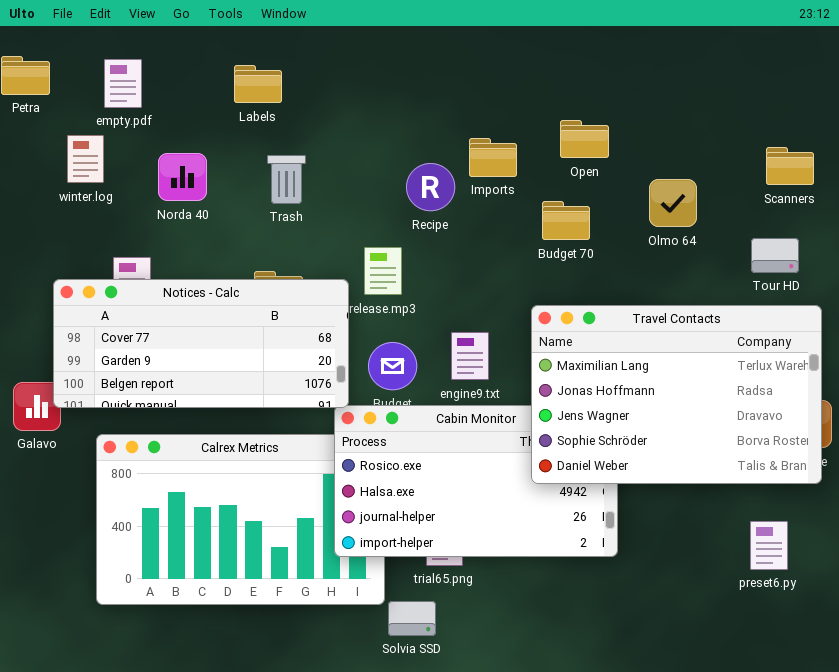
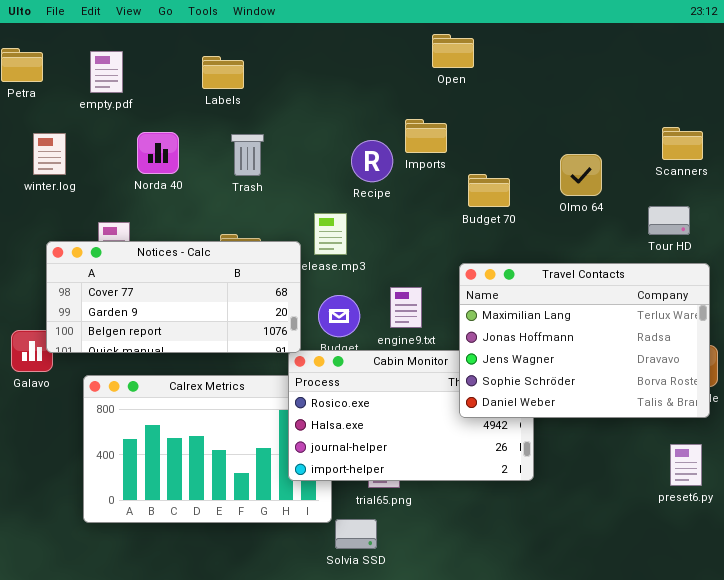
Open: [560,120,609,158] -> [432,34,474,68], moved
winter.log: [67,135,104,183] -> [33,133,66,175], moved
preset6.py: [750,521,788,570] -> [670,444,702,486], moved

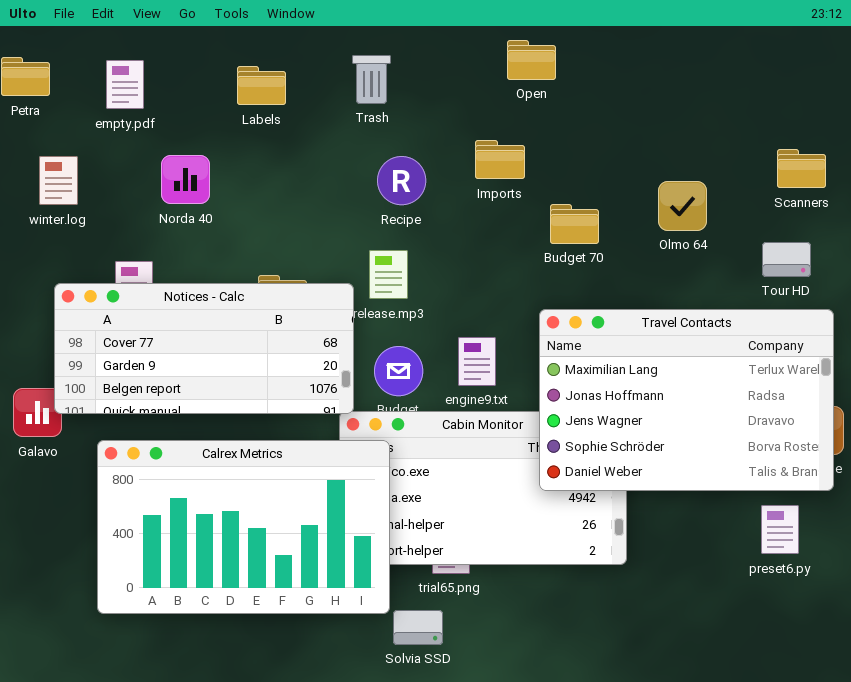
Trash: [231,134,264,176] -> [352,55,391,104], moved
Recipe: [351,140,393,182] -> [377,156,426,205], moved
Calrex Metrics: [83,375,332,523] -> [97,440,390,614], raised
preset6.py: [670,444,702,486] -> [761,505,799,554], moved

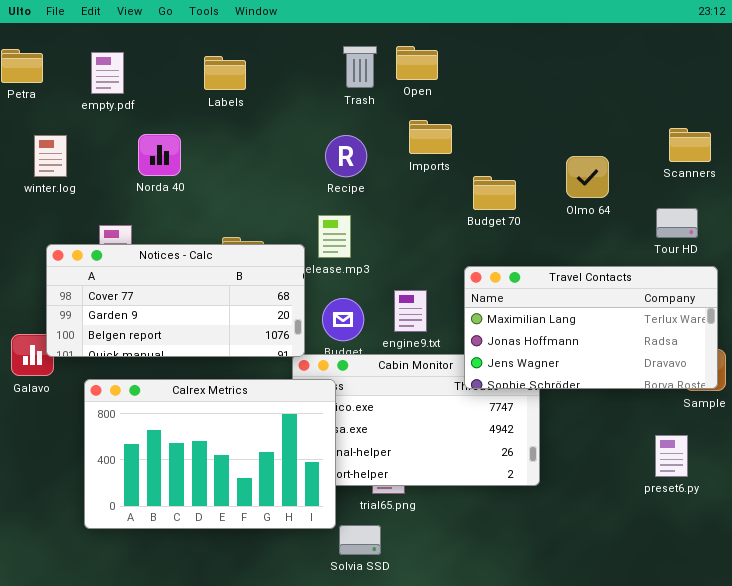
Open: [507,40,556,80] -> [396,46,438,80], moved
Trash: [352,55,391,104] -> [343,46,377,88], moved
Travel Contacts: [539,309,834,491] -> [464,266,718,389], resized

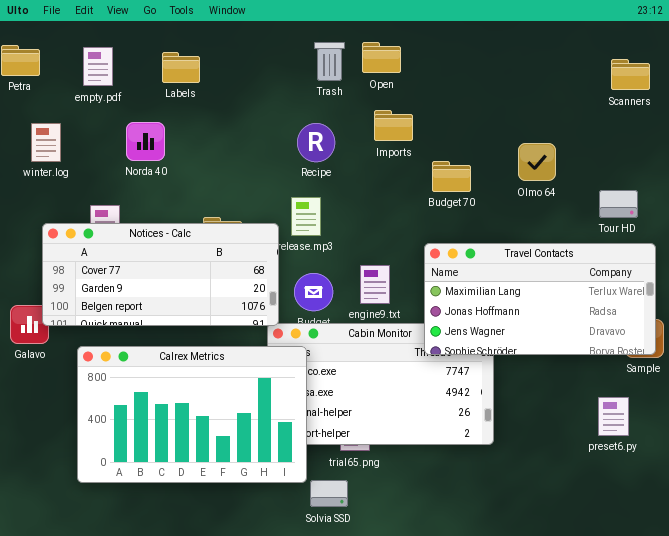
Labels: [204,56,246,90] -> [162,52,200,83], moved
Scanners: [669,128,711,162] -> [611,59,650,90], moved

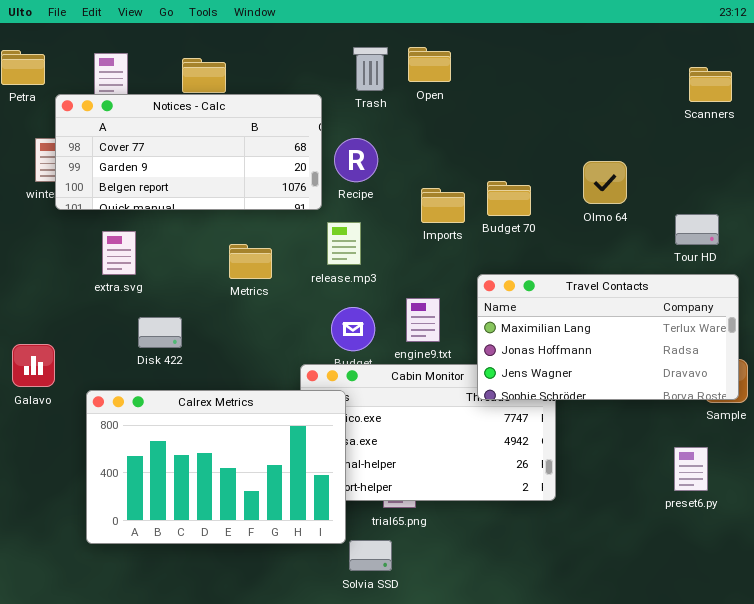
Imports: [374,110,413,141] -> [421,188,465,223], moved
Notices - Calc: [42,223,279,326] -> [55,94,322,210], moved

